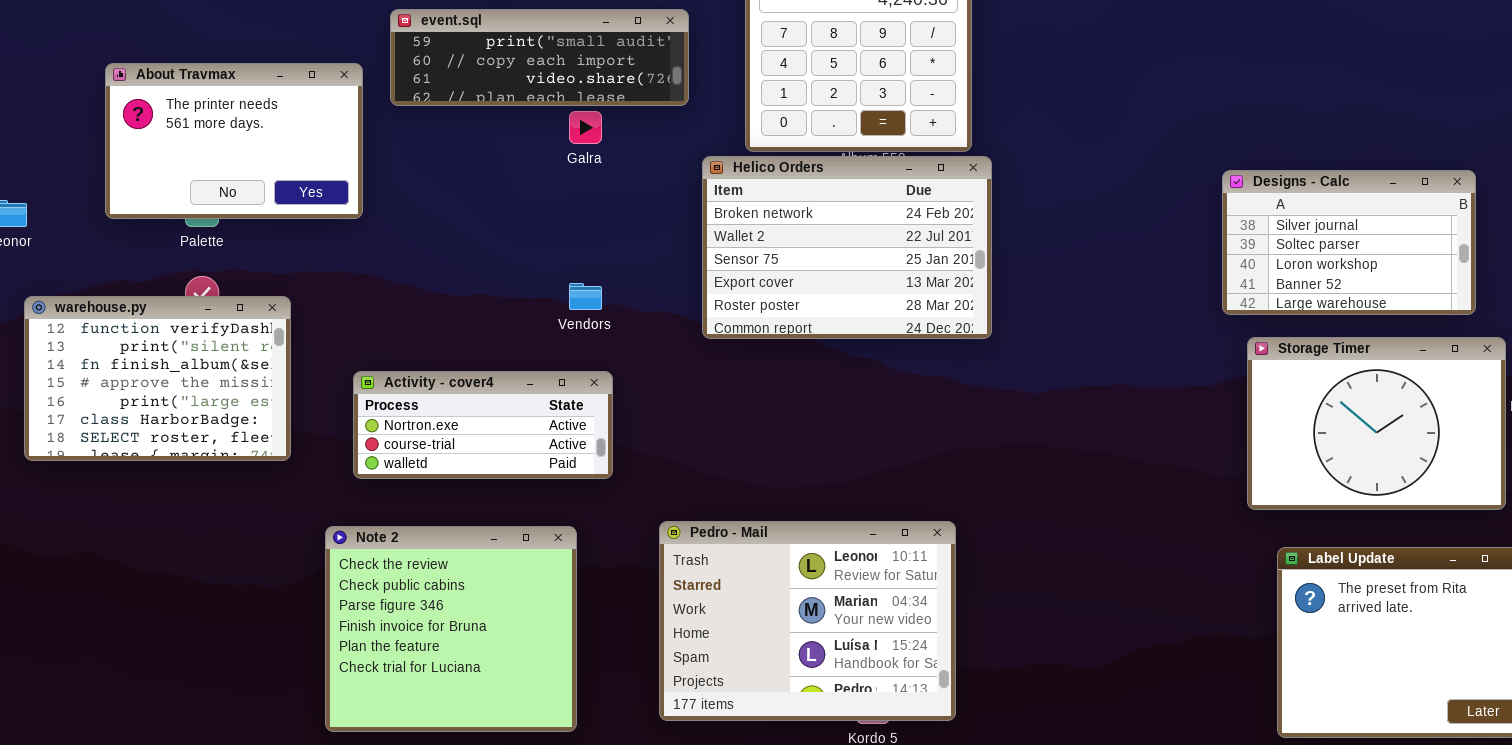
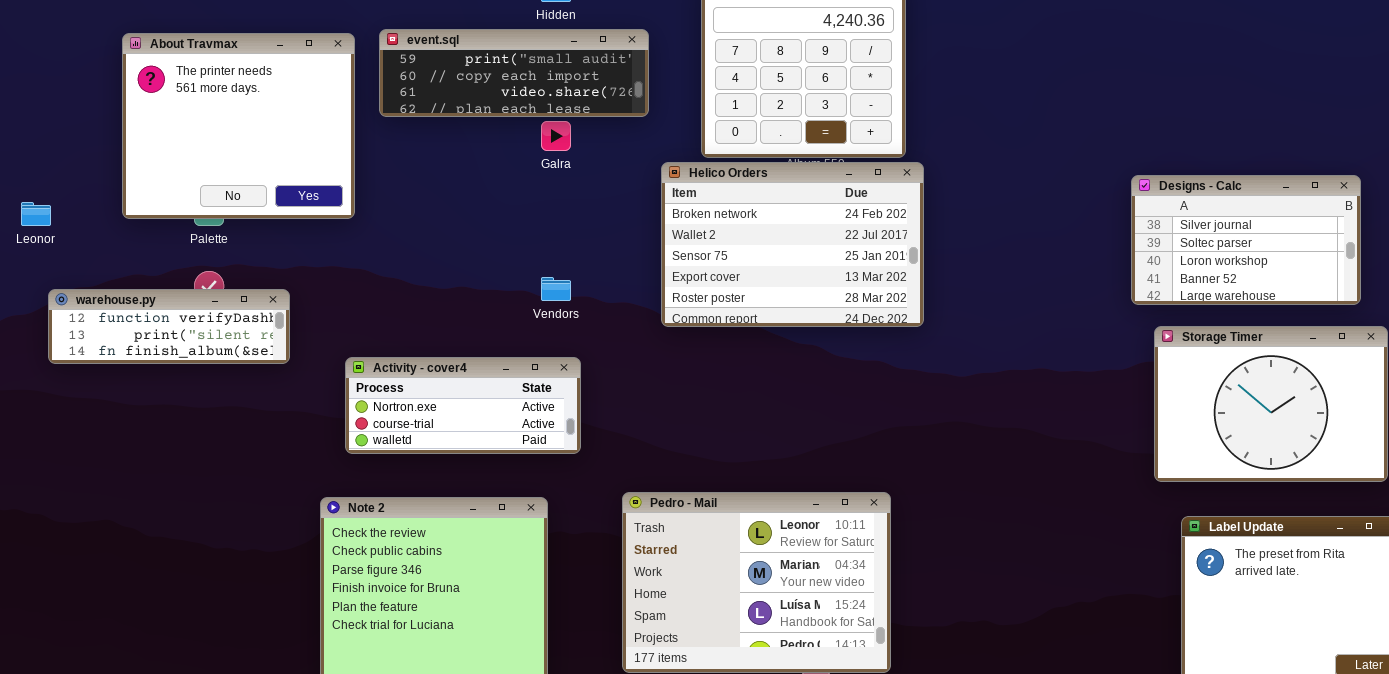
About Travmax: [105,63,363,219] -> [122,33,355,219], resized
warehouse.py: [24,296,291,461] -> [48,289,290,364], resized

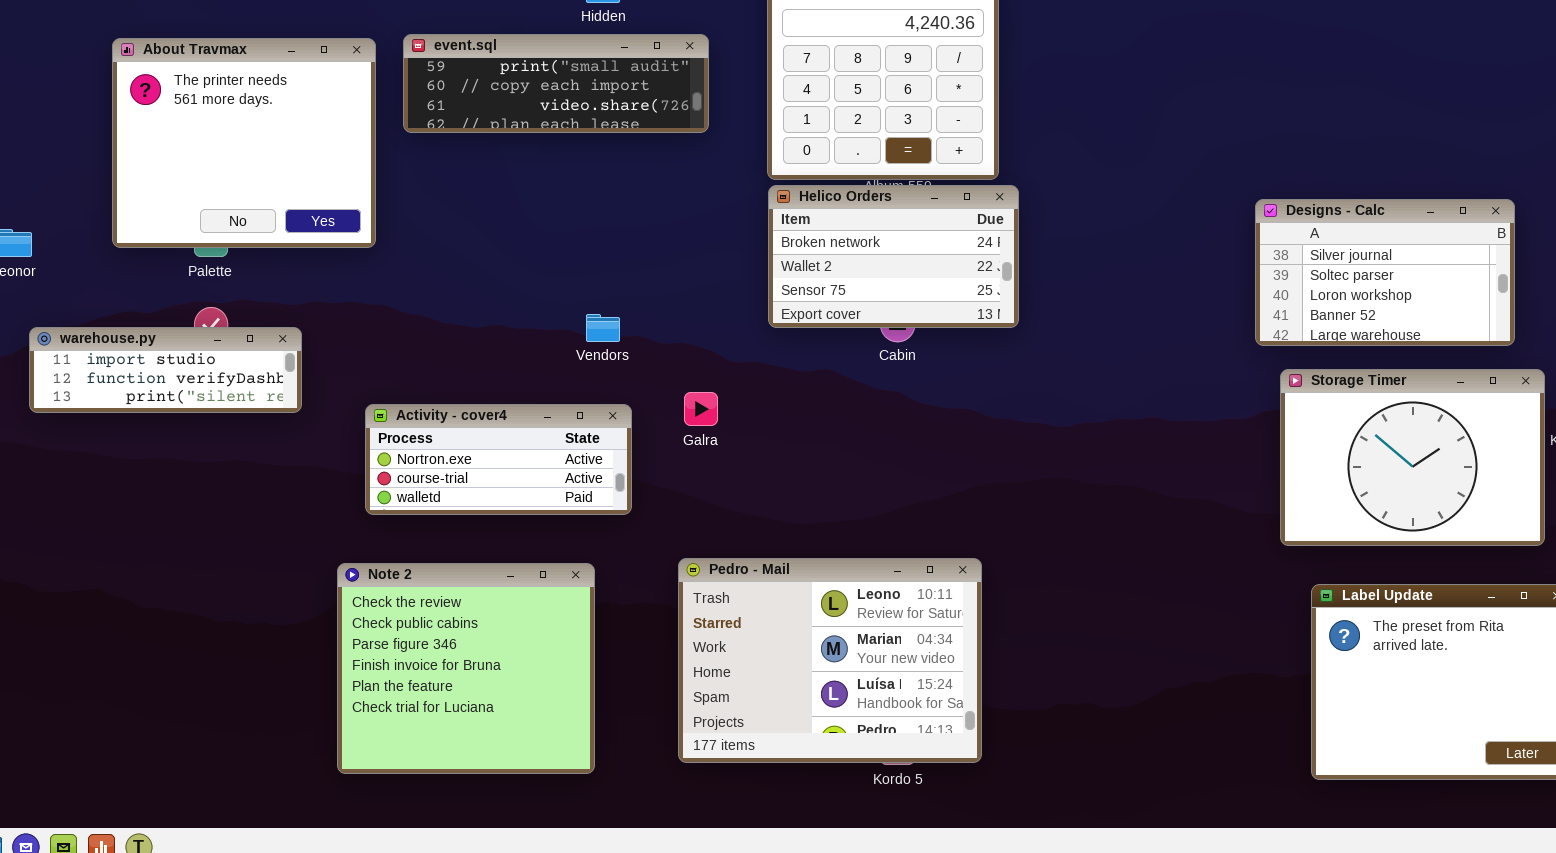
Galra: [541,121,571,151] -> [684,392,718,426], moved
Helico Orders: [661,162,924,327] -> [768,185,1019,328], resized
warehouse.py: [48,289,290,364] -> [29,327,302,413], scrolled up 1 row

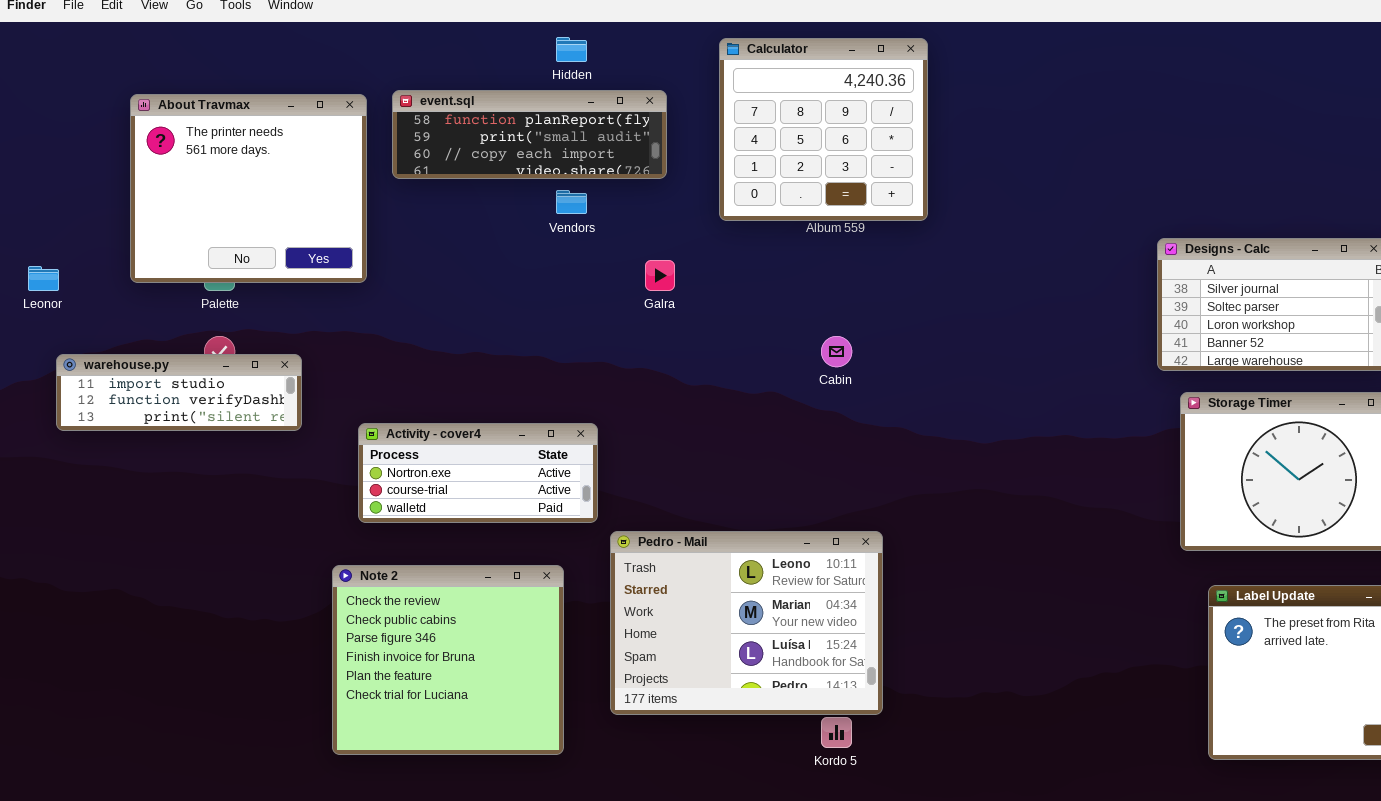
event.sql: [403,34,709,133] -> [392,90,667,179], scrolled up 1 row
Helico Orders: [768,185,1019,328] -> none, closed
Vendors: [586,314,620,342] -> [556,190,587,214], moved
Galra: [684,392,718,426] -> [645,260,675,291], moved
Pedro - Mail: [678,558,982,763] -> [610,531,883,715], moved

